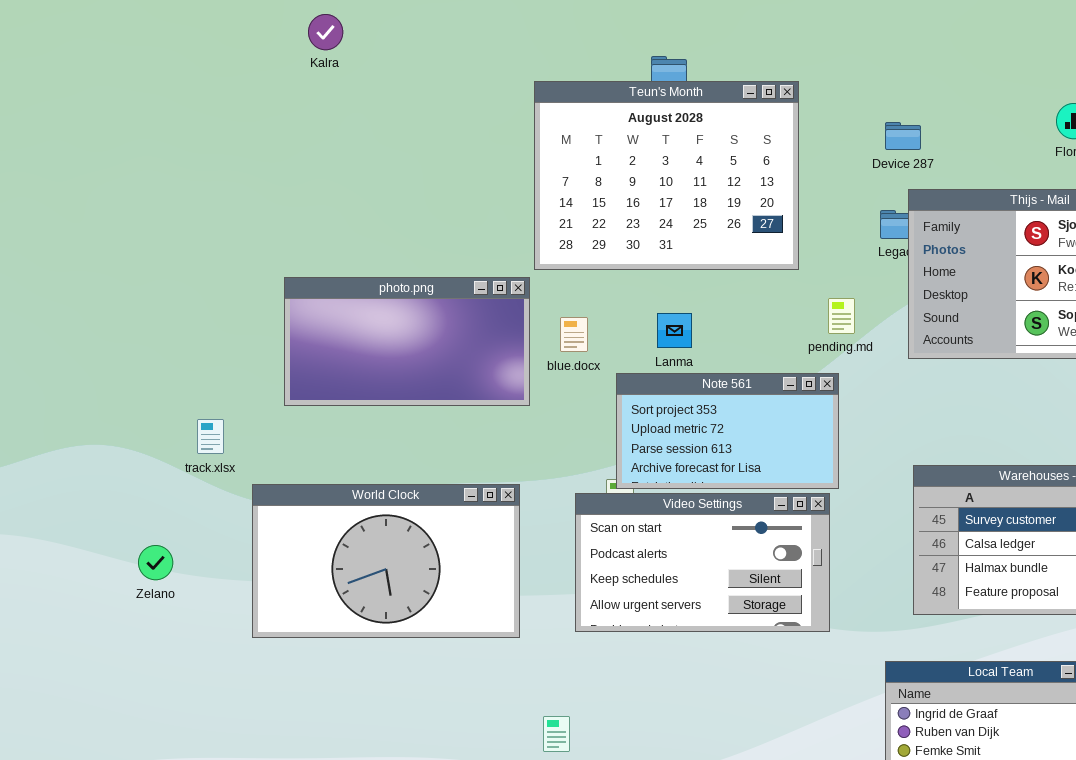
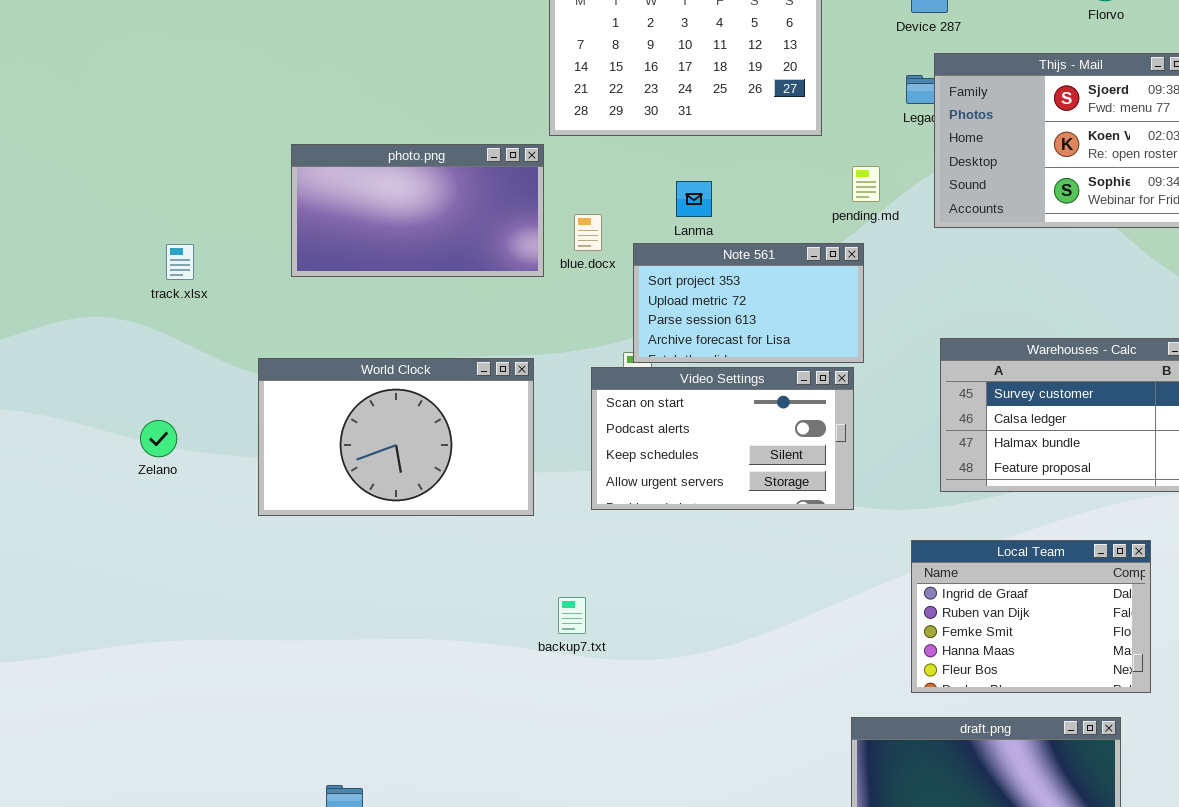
blue.docx: [560,317,588,352] -> [574,214,602,251], moved
track.xlsx: [197,419,224,454] -> [166,244,194,280], moved

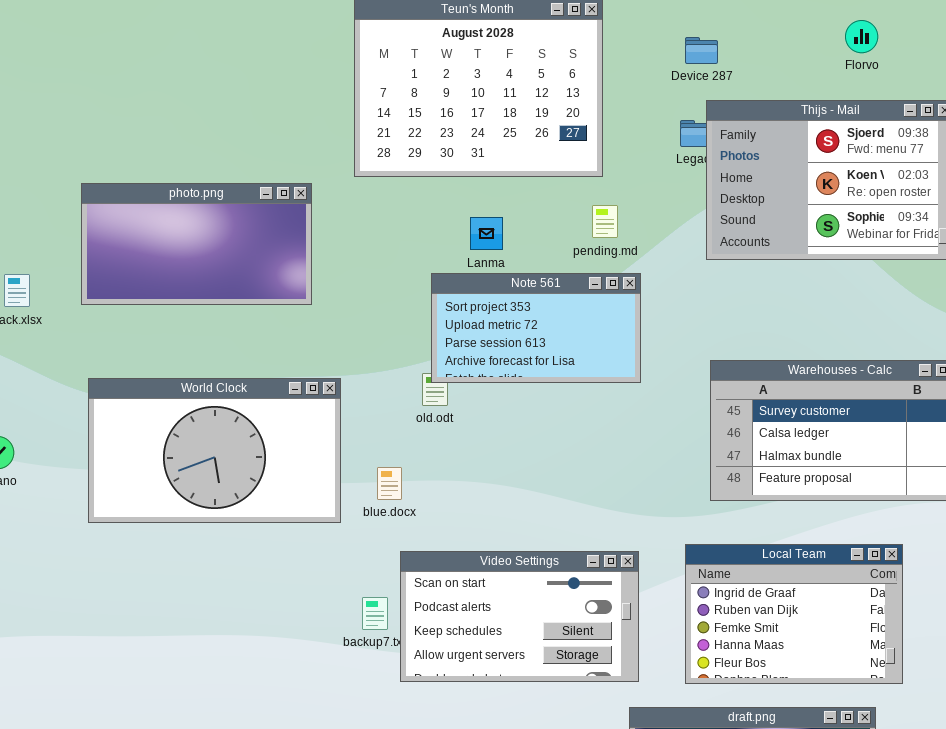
photo.png: [291,144,544,277] -> [81,183,312,305], moved
pending.md: [852,166,880,202] -> [592,205,618,238], moved
blue.docx: [574,214,602,251] -> [377,467,402,500], moved
Video Settings: [591,367,854,510] -> [400,551,639,682], moved

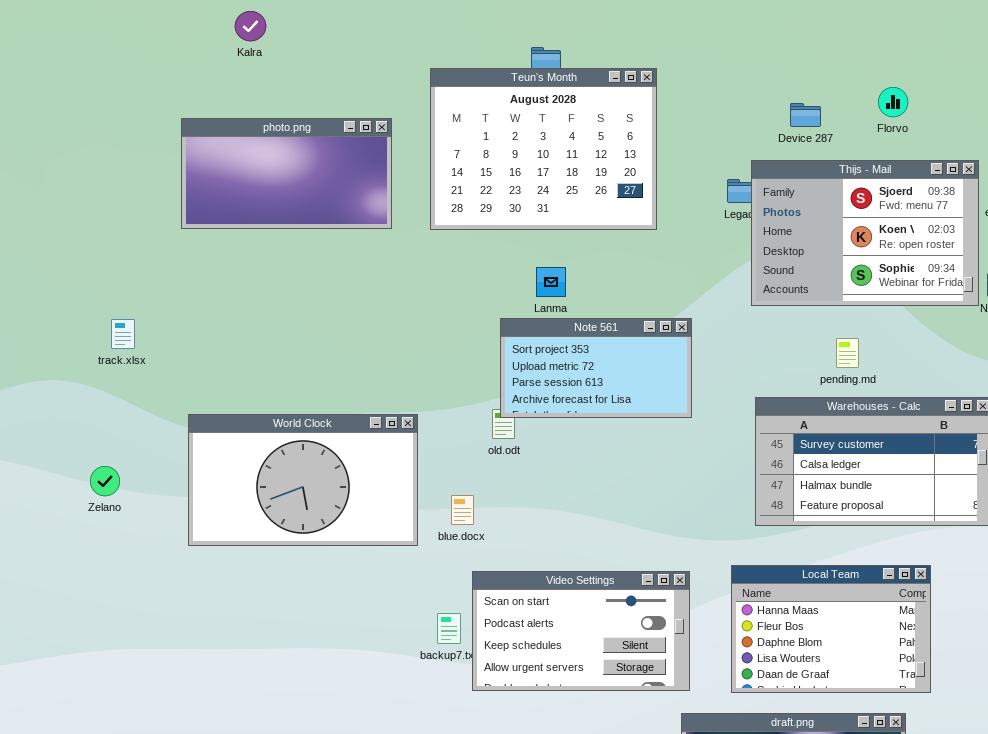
Device 287: [685,37,718,64] -> [790,103,821,127], moved
photo.png: [81,183,312,305] -> [181,118,392,229], moved
pending.md: [592,205,618,238] -> [836,338,859,368], moved
Local Team: [685,544,903,684] -> [731,565,931,693], scrolled down 3 rows

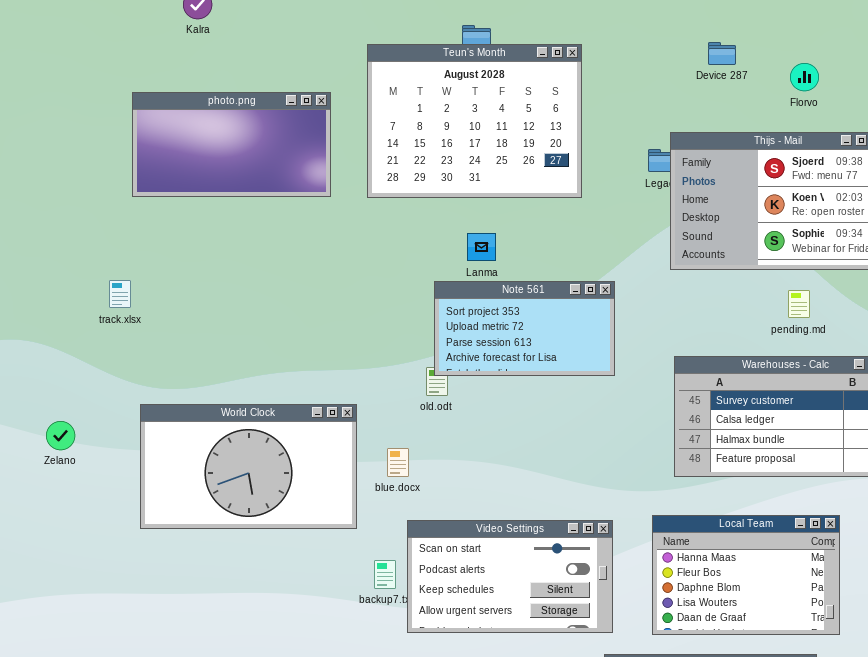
Device 287: [790,103,821,127] -> [708,42,736,65], moved
track.xlsx: [111,319,135,349] -> [109,280,131,308], moved
pending.md: [836,338,859,368] -> [788,290,810,318], moved
World Clock: [188,414,418,546] -> [140,404,357,529], moved

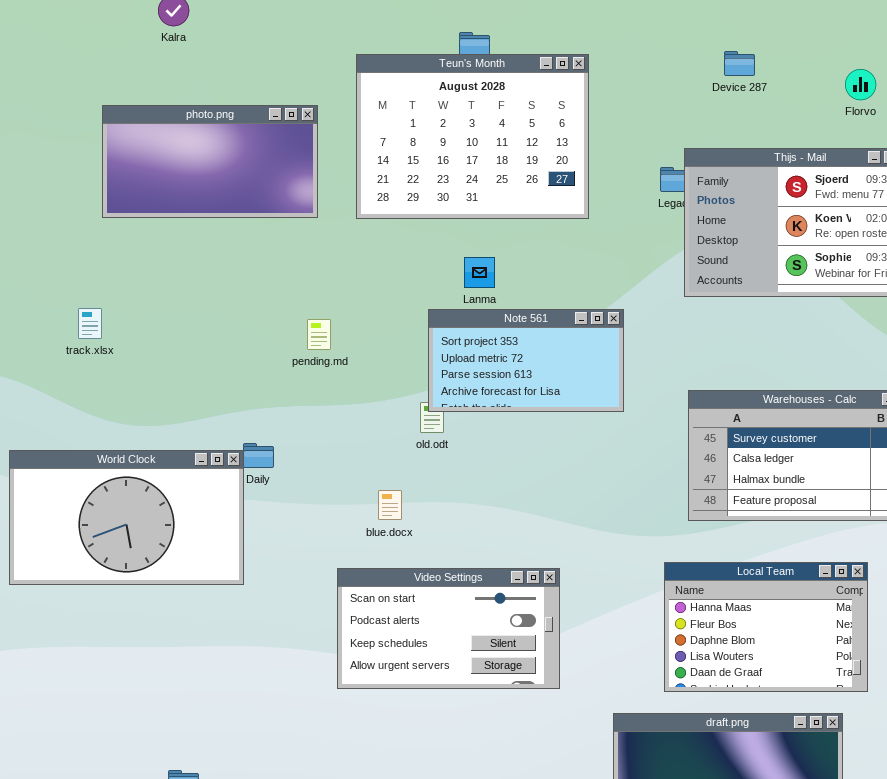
Florvo: [790,63,819,91] -> [845,69,876,100], moved
pending.md: [788,290,810,318] -> [307,319,331,350], moved
World Clock: [140,404,357,529] -> [9,450,244,585], moved
Video Settings: [407,520,613,633] -> [337,568,560,689], moved

